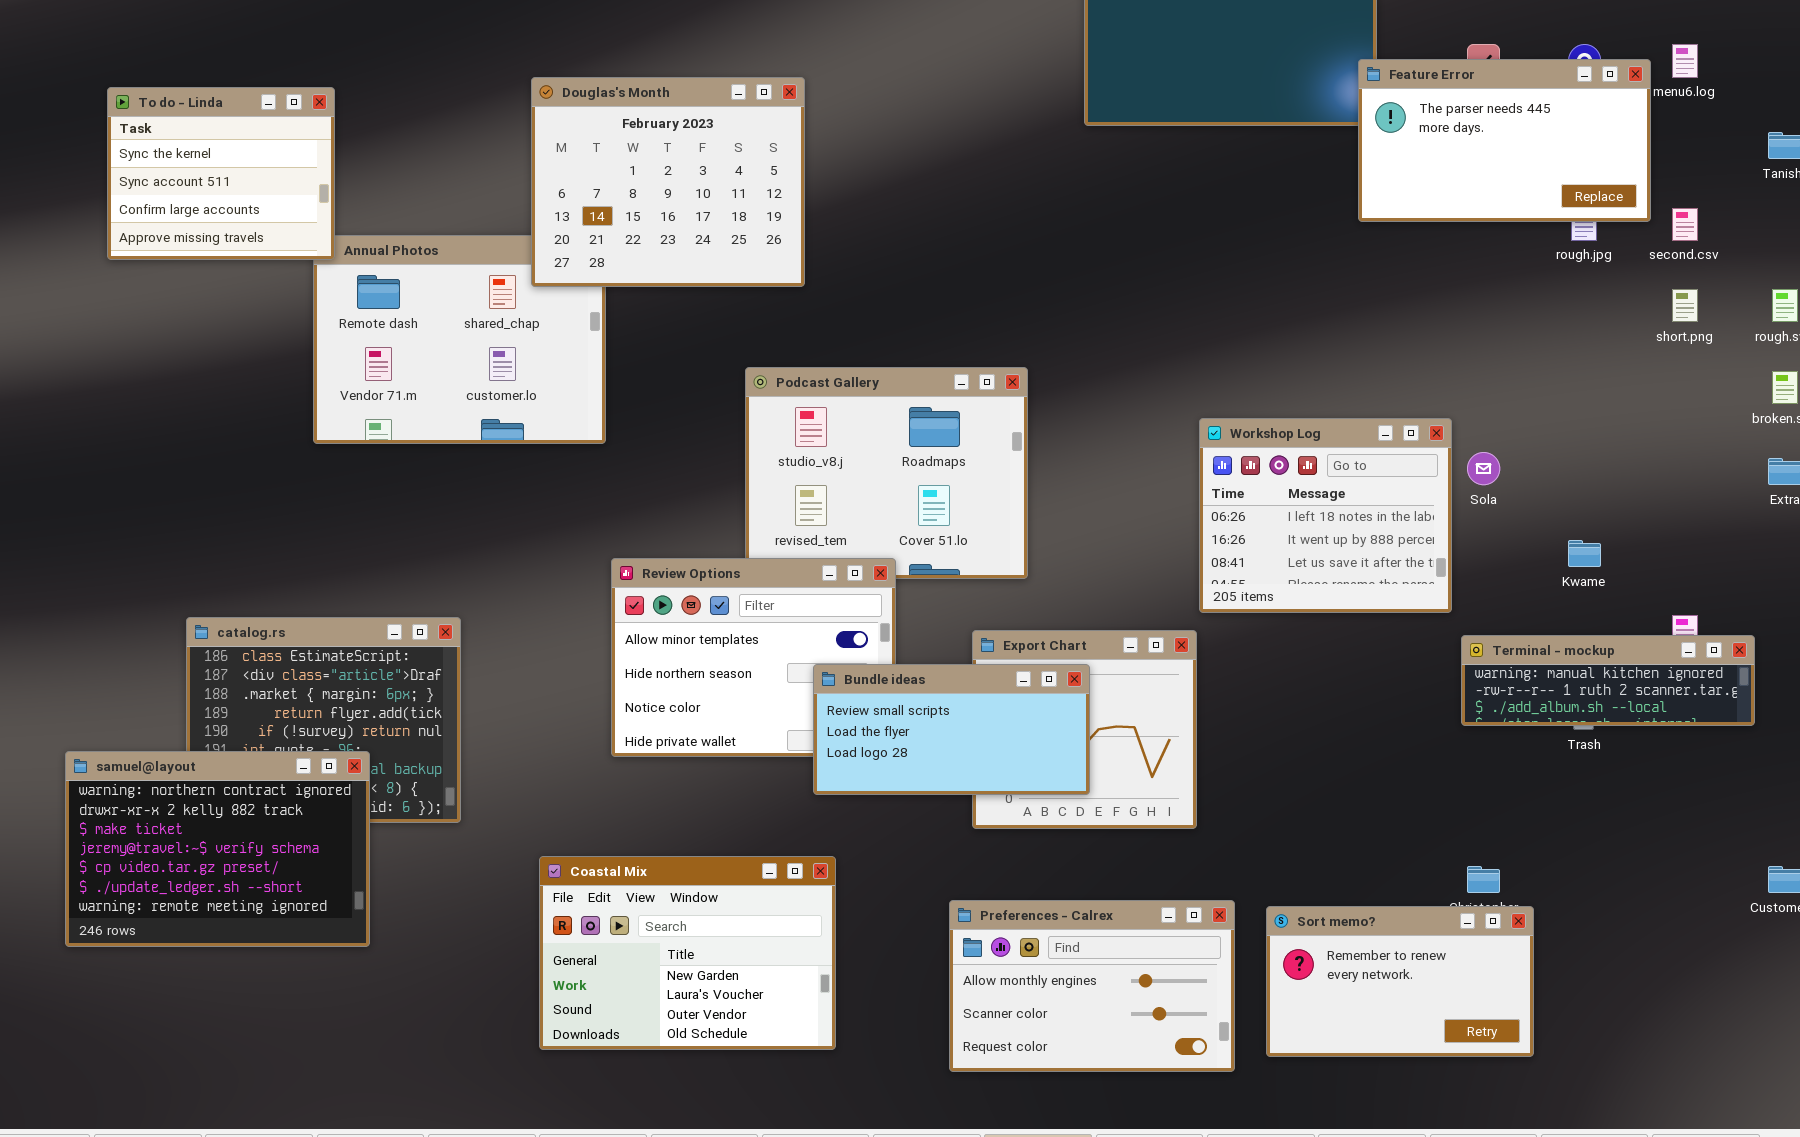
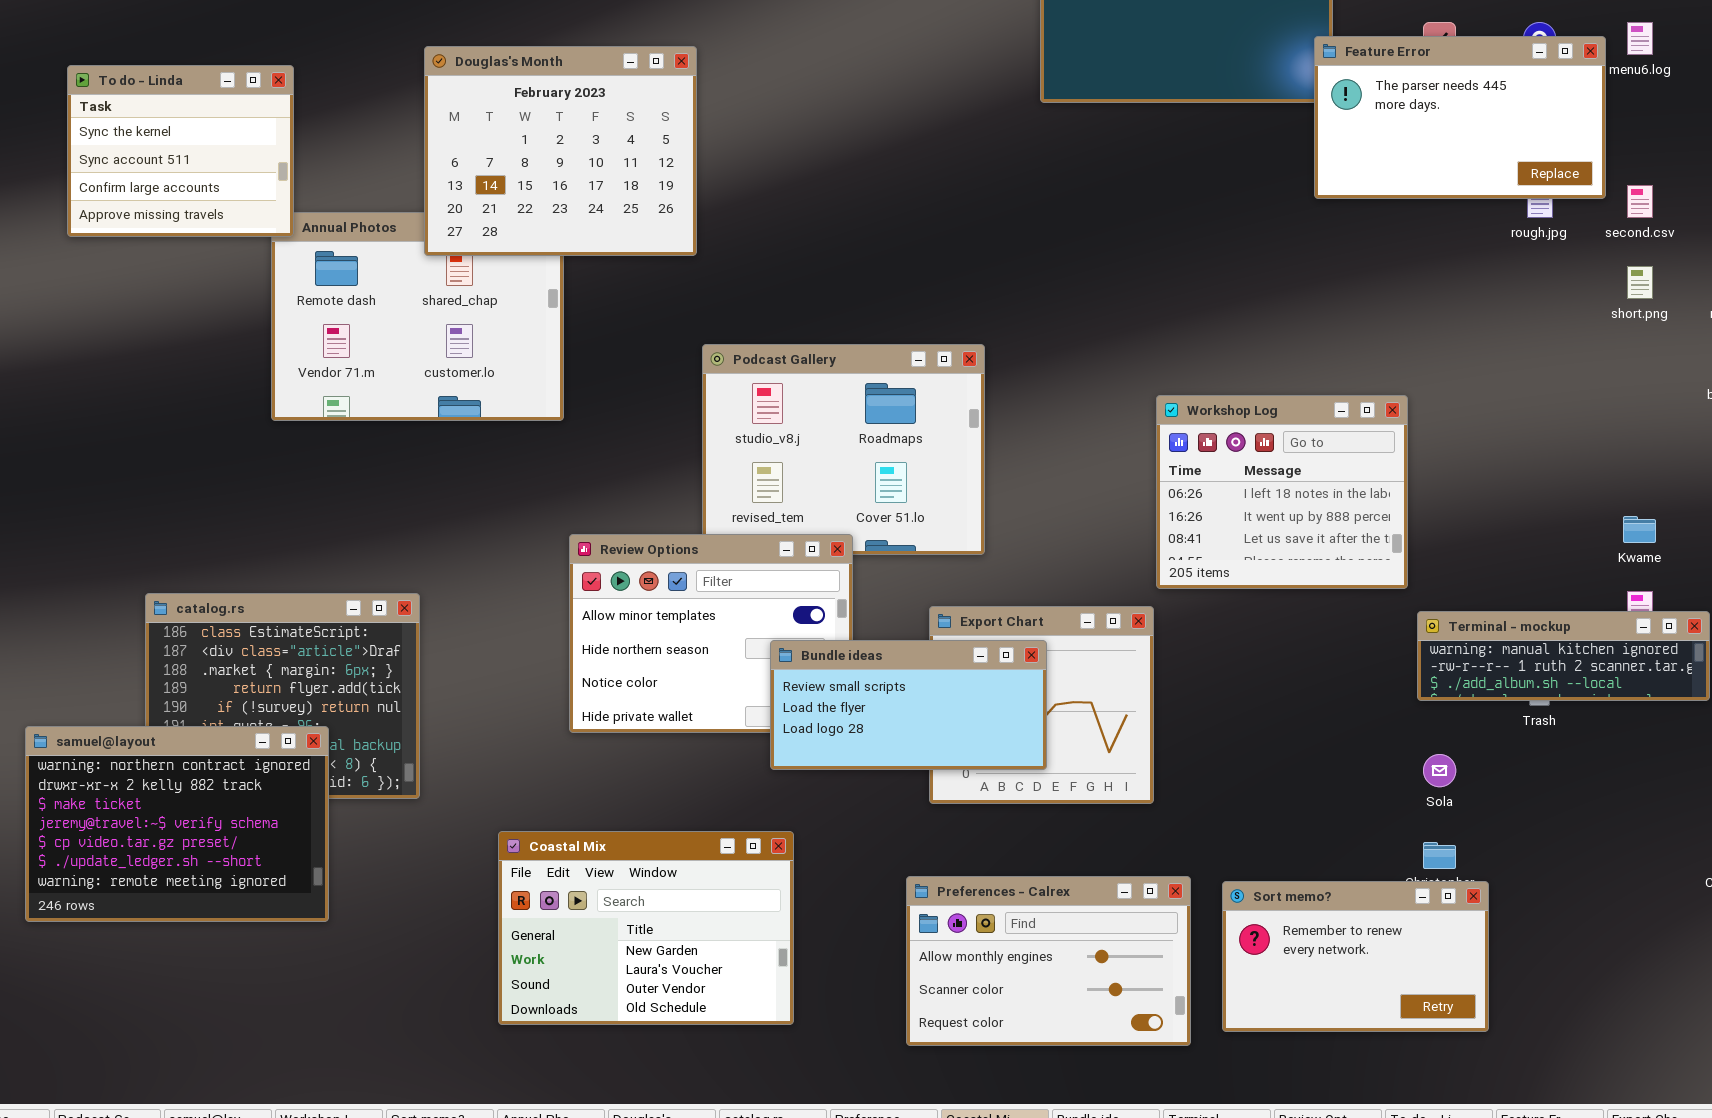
Douglas's Month: [531,77,805,287] -> [424,46,697,256], moved
Sola: [1467,452,1500,485] -> [1423,754,1456,787], moved
Kwame: [1568,540,1601,567] -> [1623,516,1656,543], moved

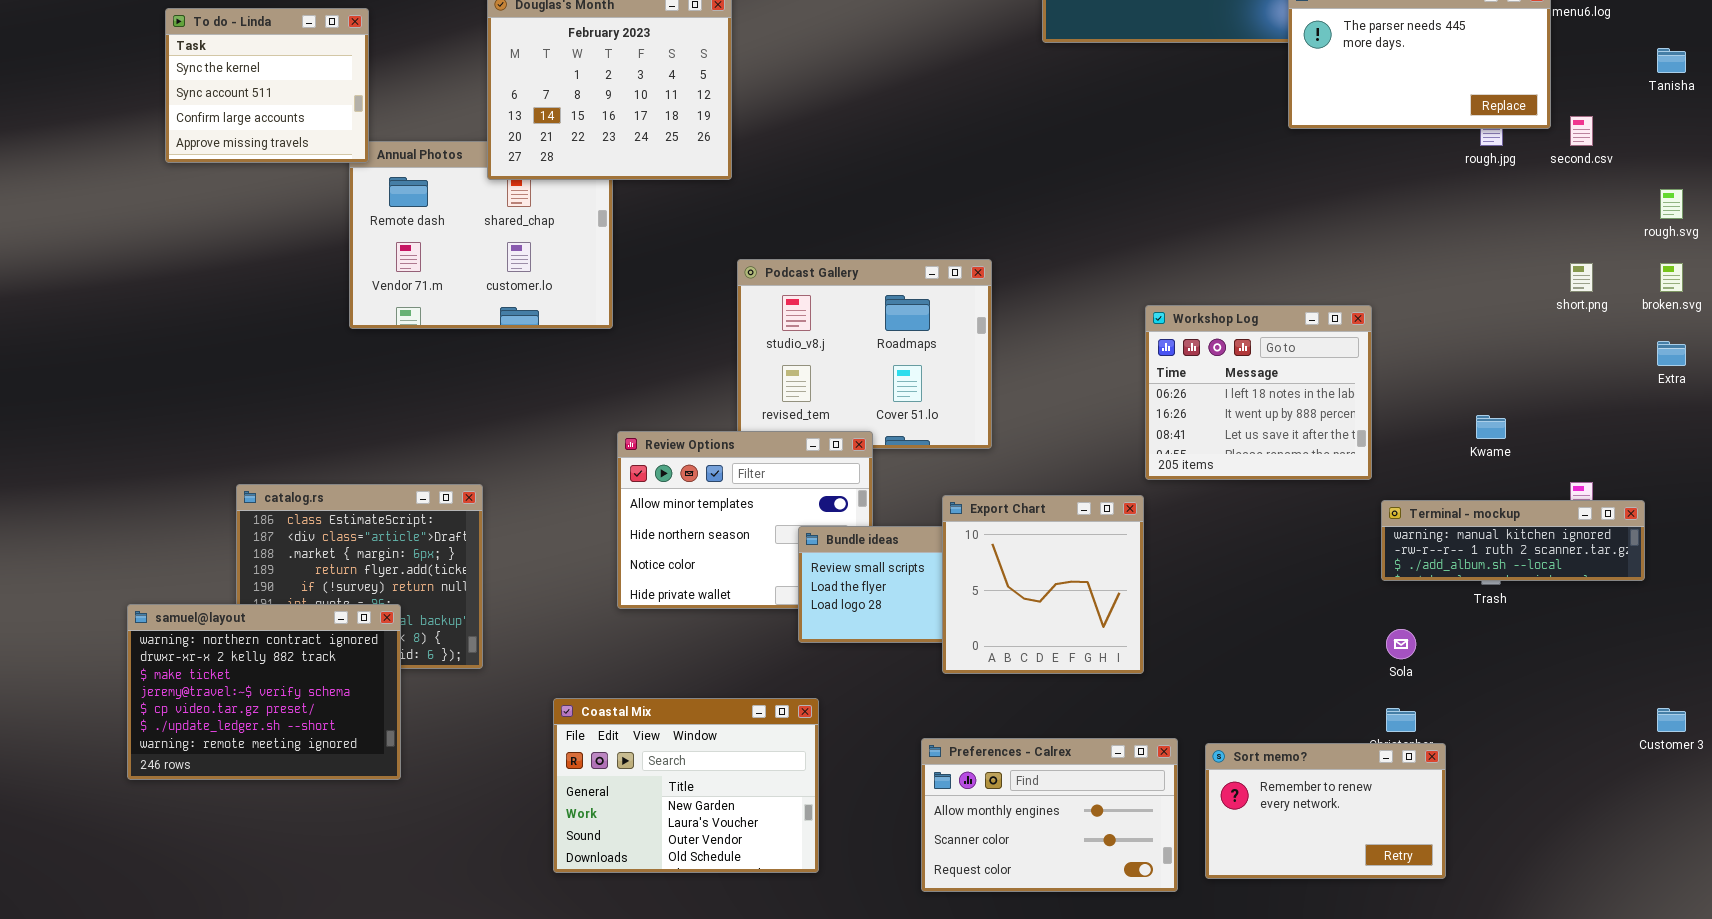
short.png: [1627,266,1653,299] -> [1570,263,1593,292], moved
Kwame: [1623,516,1656,543] -> [1476,415,1506,439], moved
Export Chart: [929,606,1154,804] -> [942,495,1144,674], raised

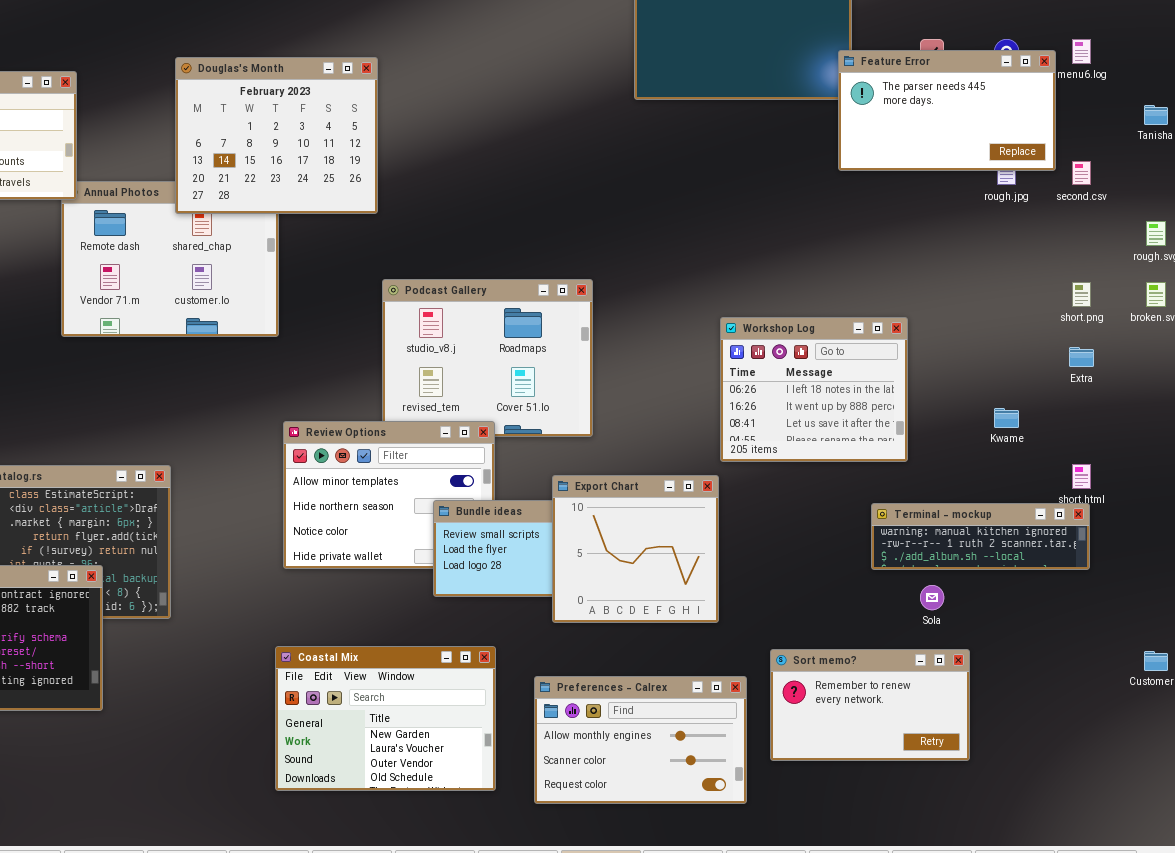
Extra: [1657,341,1686,366] -> [1069,347,1094,367], moved
Terminal - mockup: [1381,500,1645,581] -> [871,503,1090,570], moved
Coastal Mix: [553,698,819,873] -> [275,646,496,791], moved
Sort memo?: [1205,743,1446,879] -> [770,649,970,761], moved

